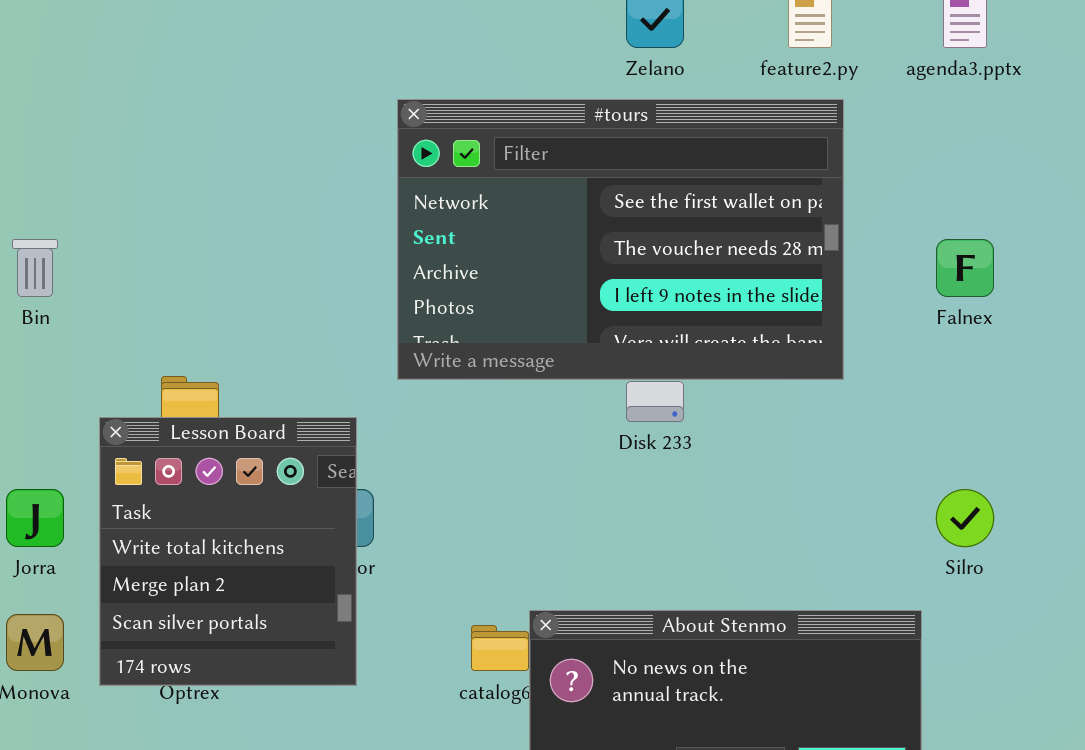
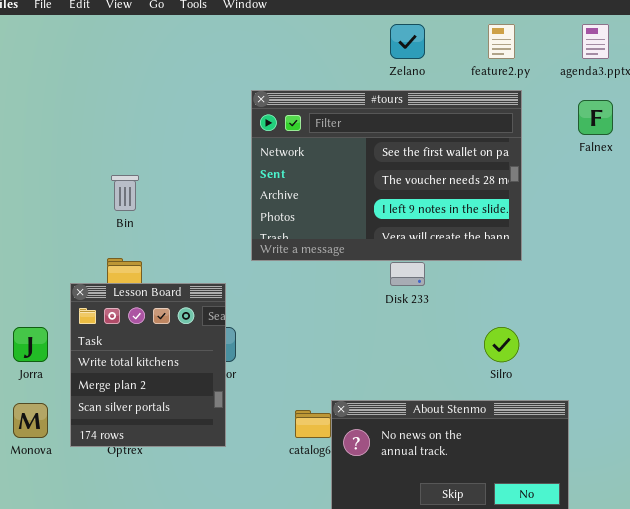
Bin: [12,239,58,297] -> [111,175,139,211], moved
Falnex: [936,239,994,297] -> [578,100,613,135], moved
Silro: [936,489,994,547] -> [484,327,519,362], moved

